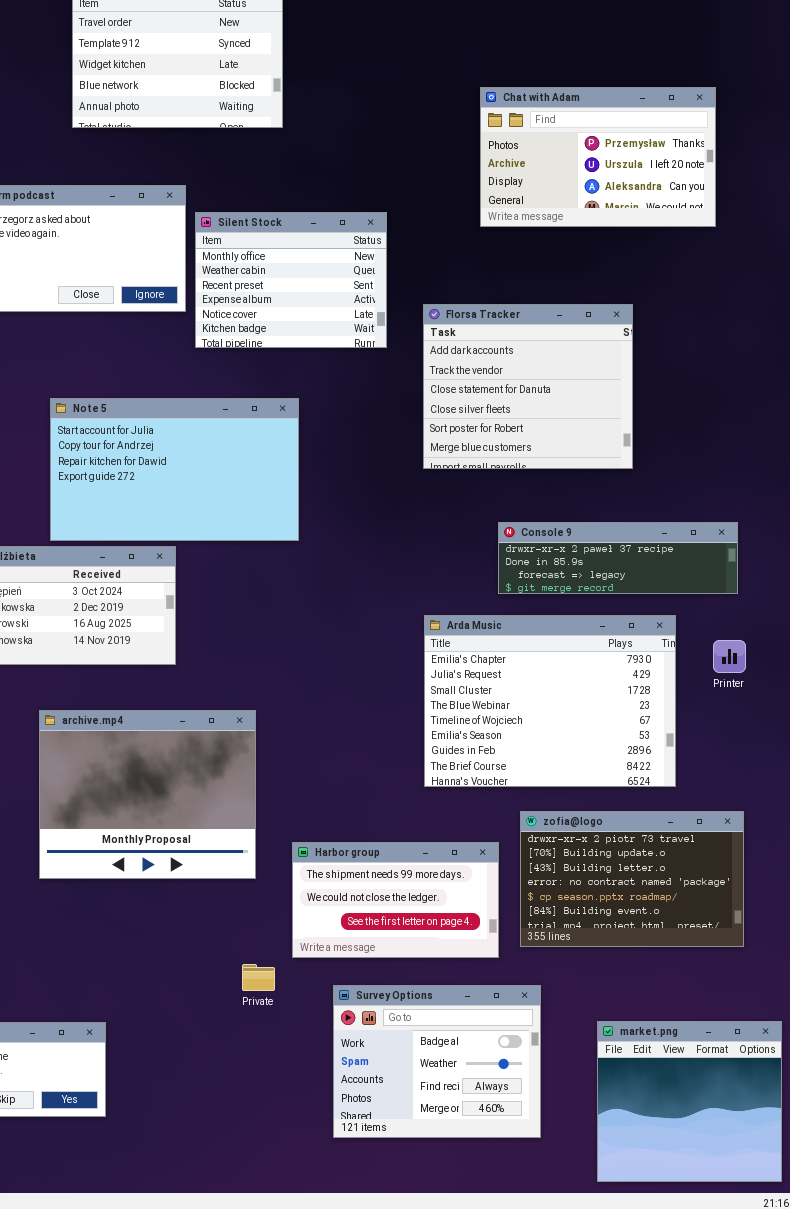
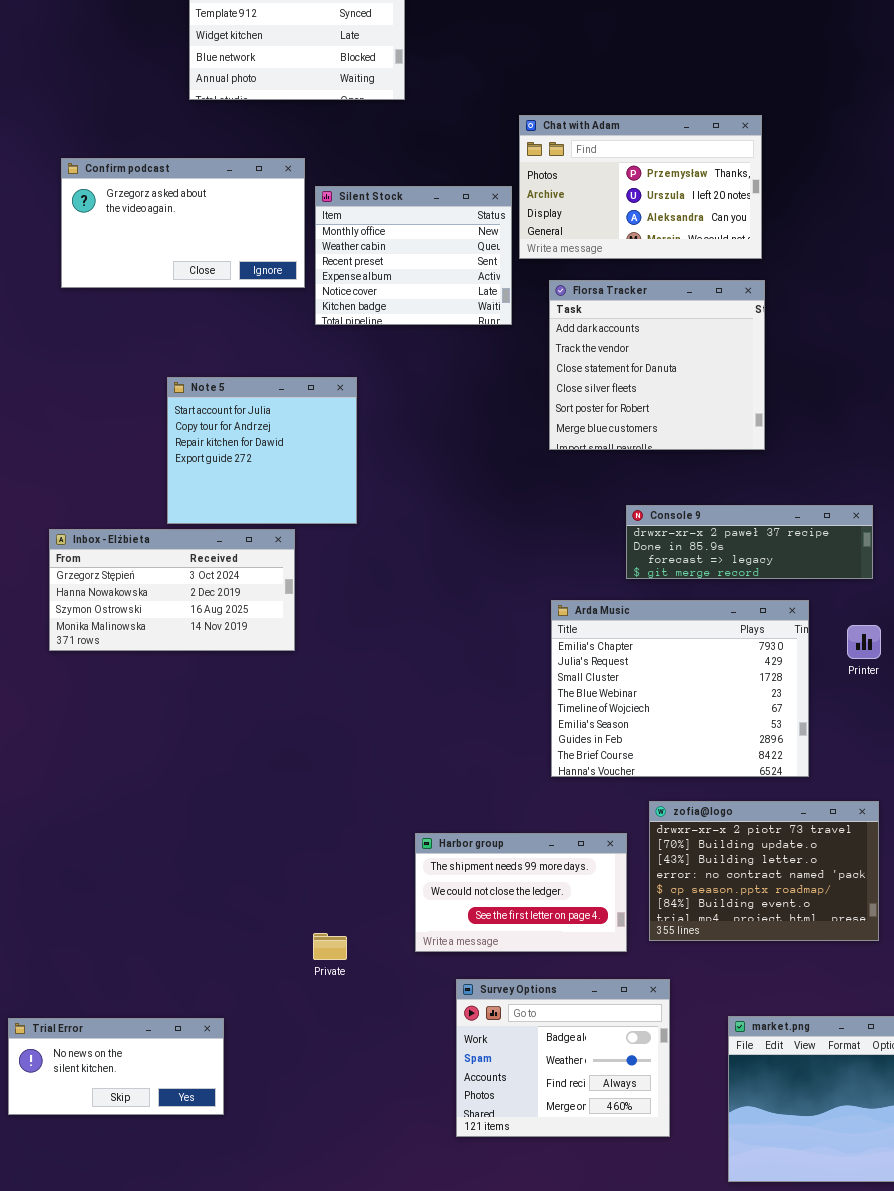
Chat with Adam: [480,87,716,227] -> [519,115,762,259], moved
Note 5: [50,398,299,541] -> [167,377,357,524], resized
archive.mp4: [39,710,256,879] -> none, closed
Private: [242,964,275,991] -> [313,933,347,960], moved

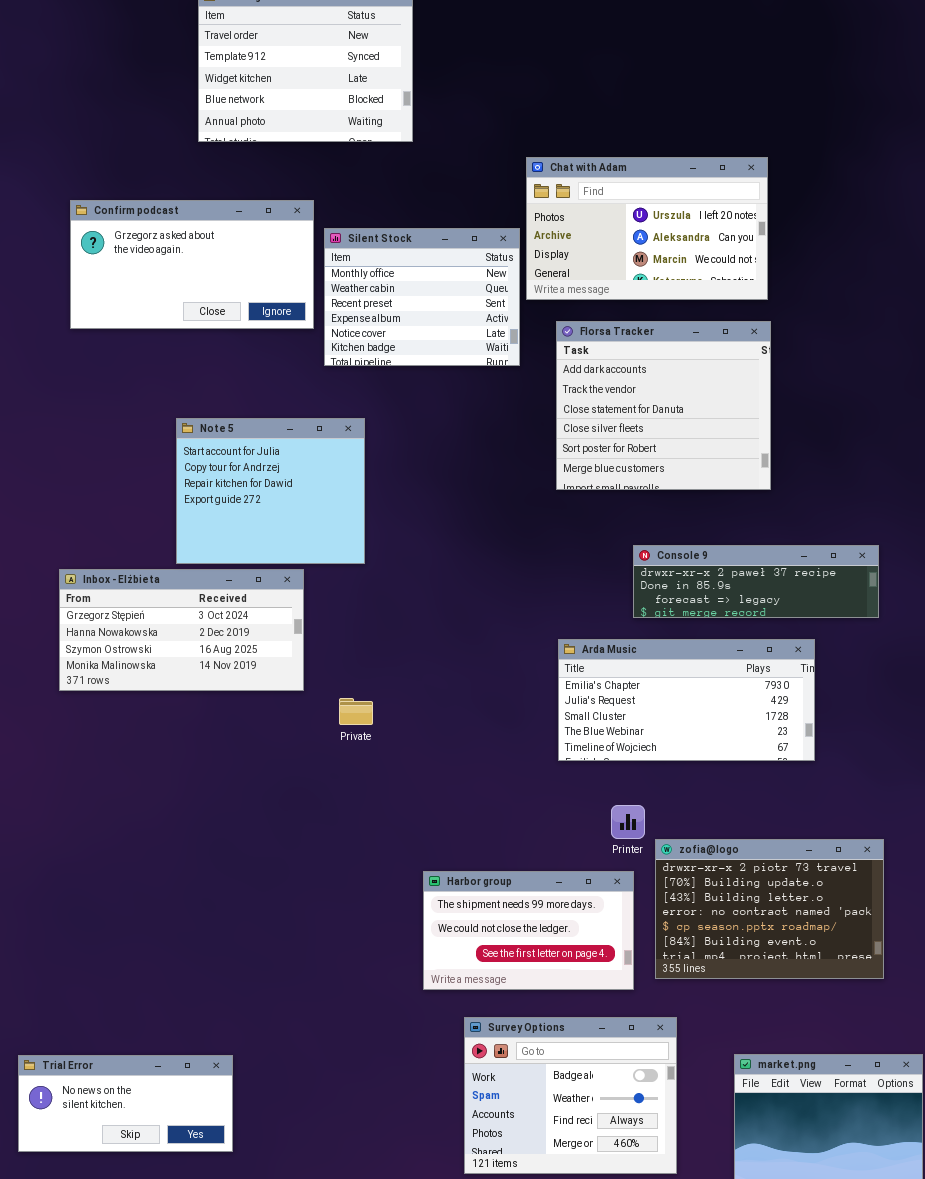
Chat with Adam: [519,115,762,259] -> [526,157,768,300], scrolled down 1 row
Arda Music: [551,600,809,777] -> [558,639,815,761], resized
Printer: [847,625,881,659] -> [611,805,645,839], moved
Private: [313,933,347,960] -> [339,698,373,725], moved

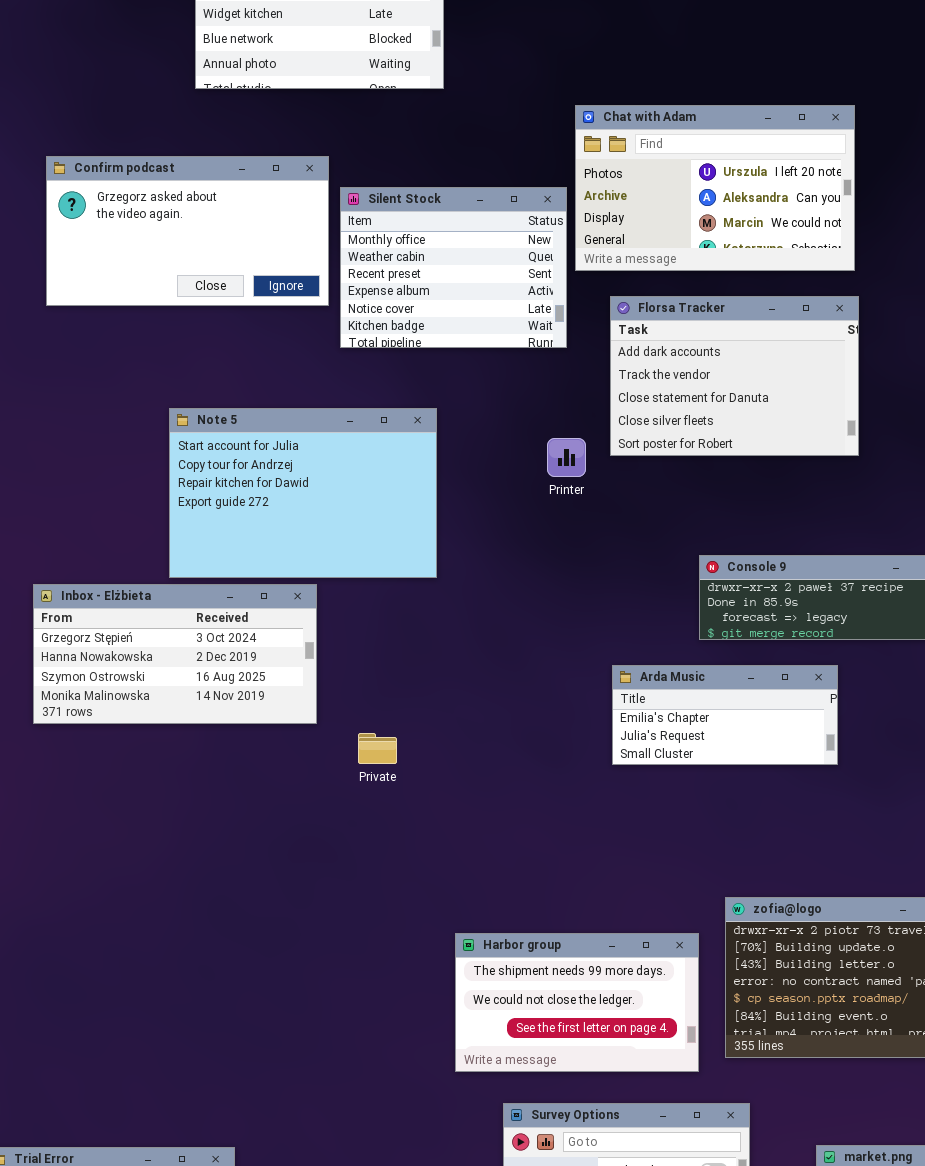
Florsa Tracker: [556,321,771,490] -> [610,296,859,456], resized
Note 5: [176,418,365,564] -> [169,408,437,578], resized
Arda Music: [558,639,815,761] -> [612,665,838,765], resized
Printer: [611,805,645,839] -> [547,438,586,477], moved

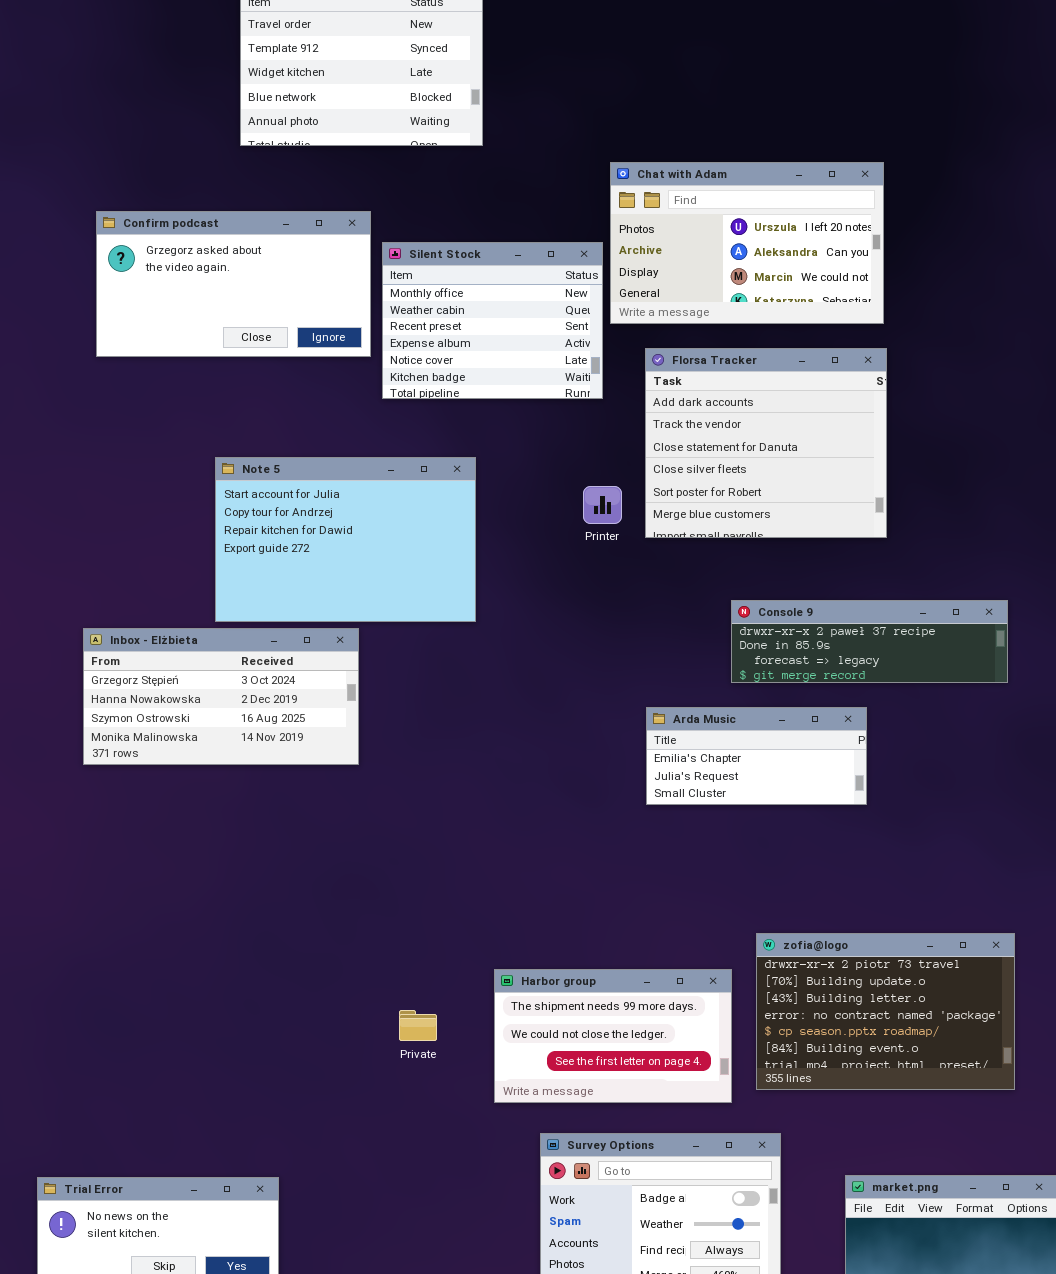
Florsa Tracker: [610,296,859,456] -> [645,348,887,538], resized
Private: [358,733,397,764] -> [399,1010,437,1041], moved

